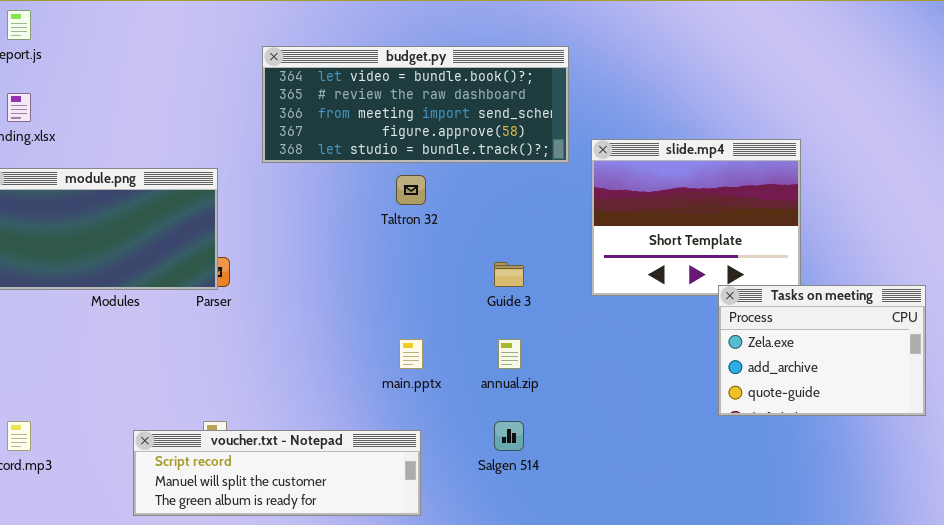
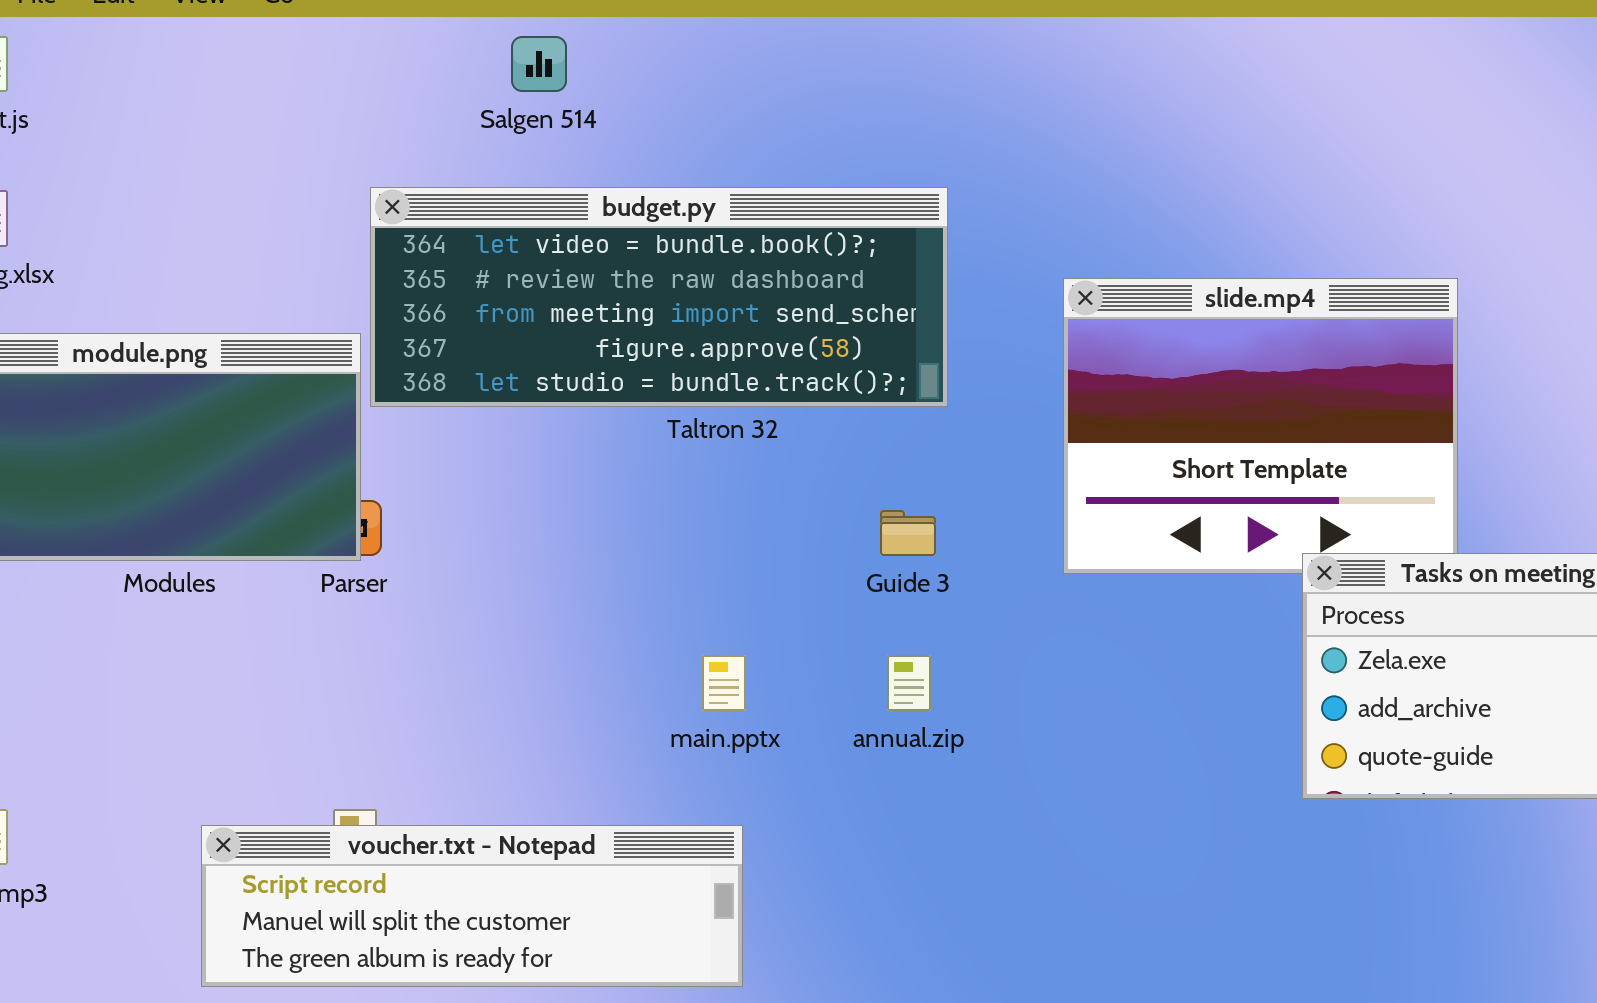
budget.py: [262,46,569,163] -> [370,187,948,407], moved
Salgen 514: [494,421,524,451] -> [511,36,567,92], moved

